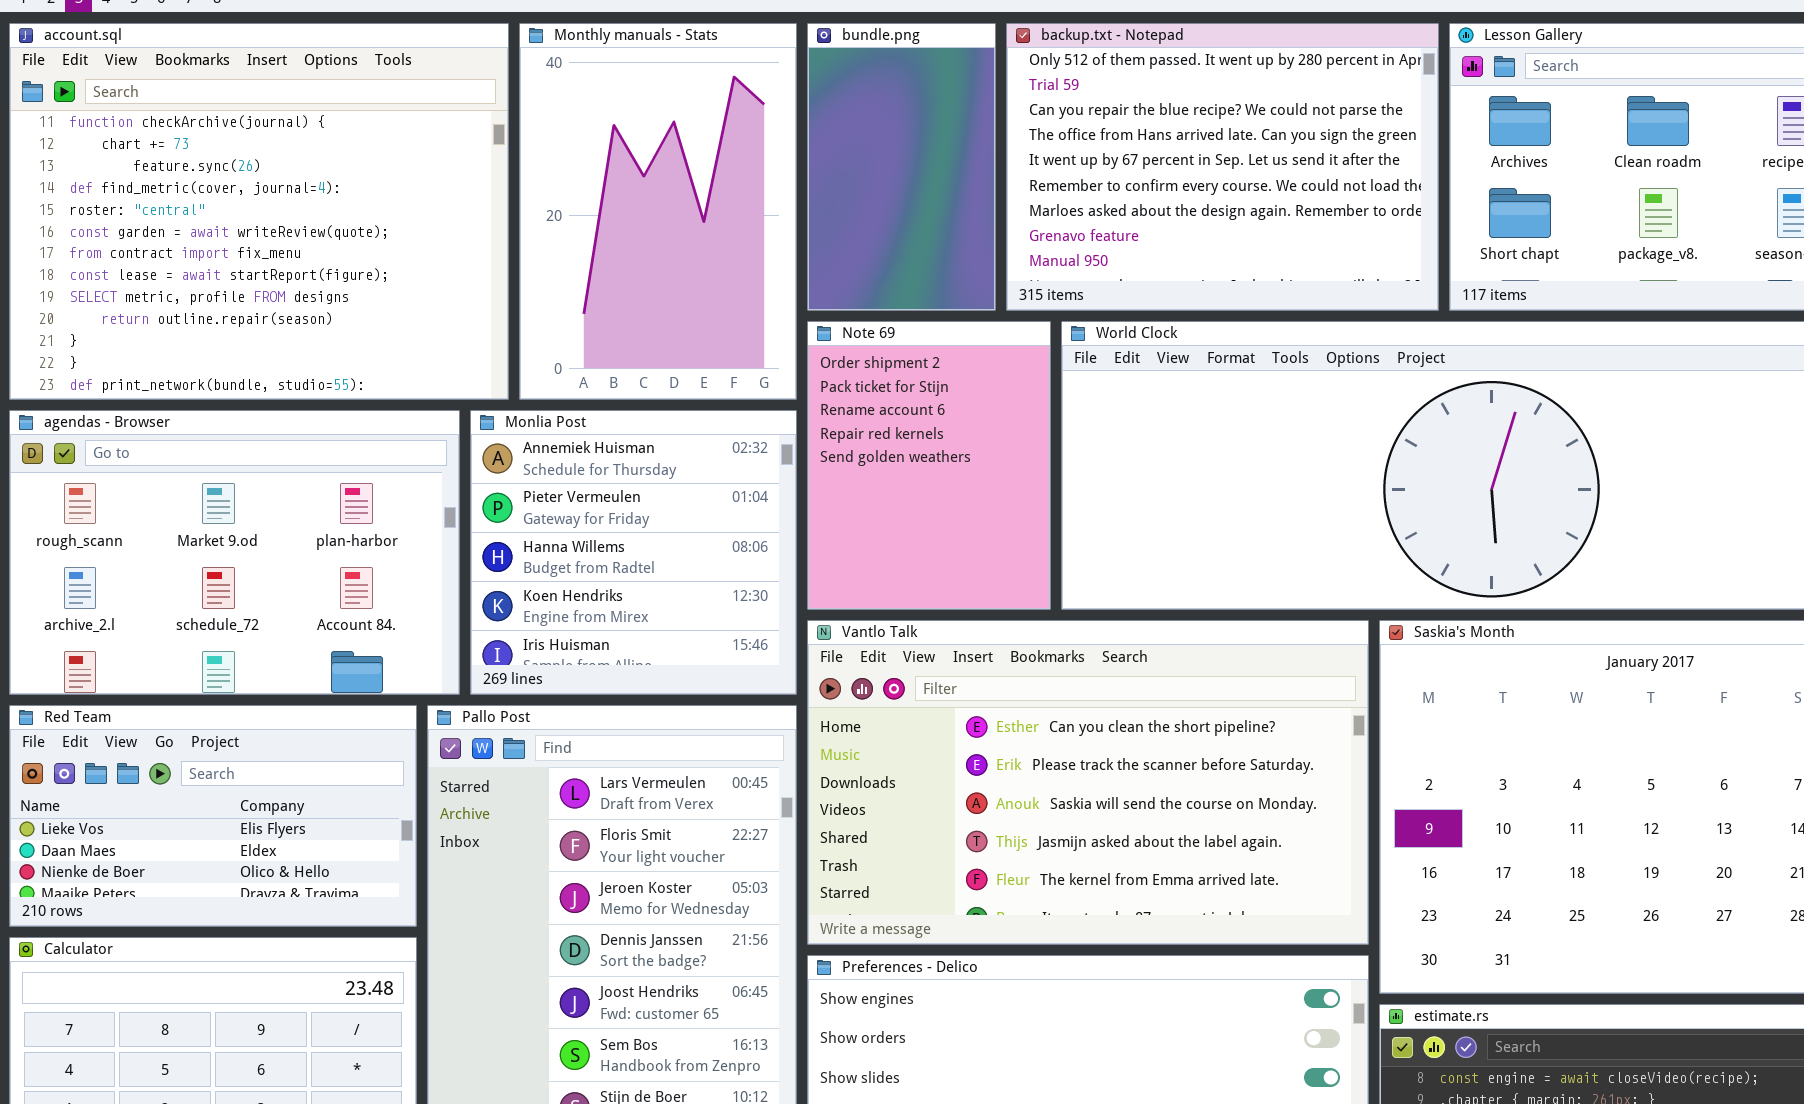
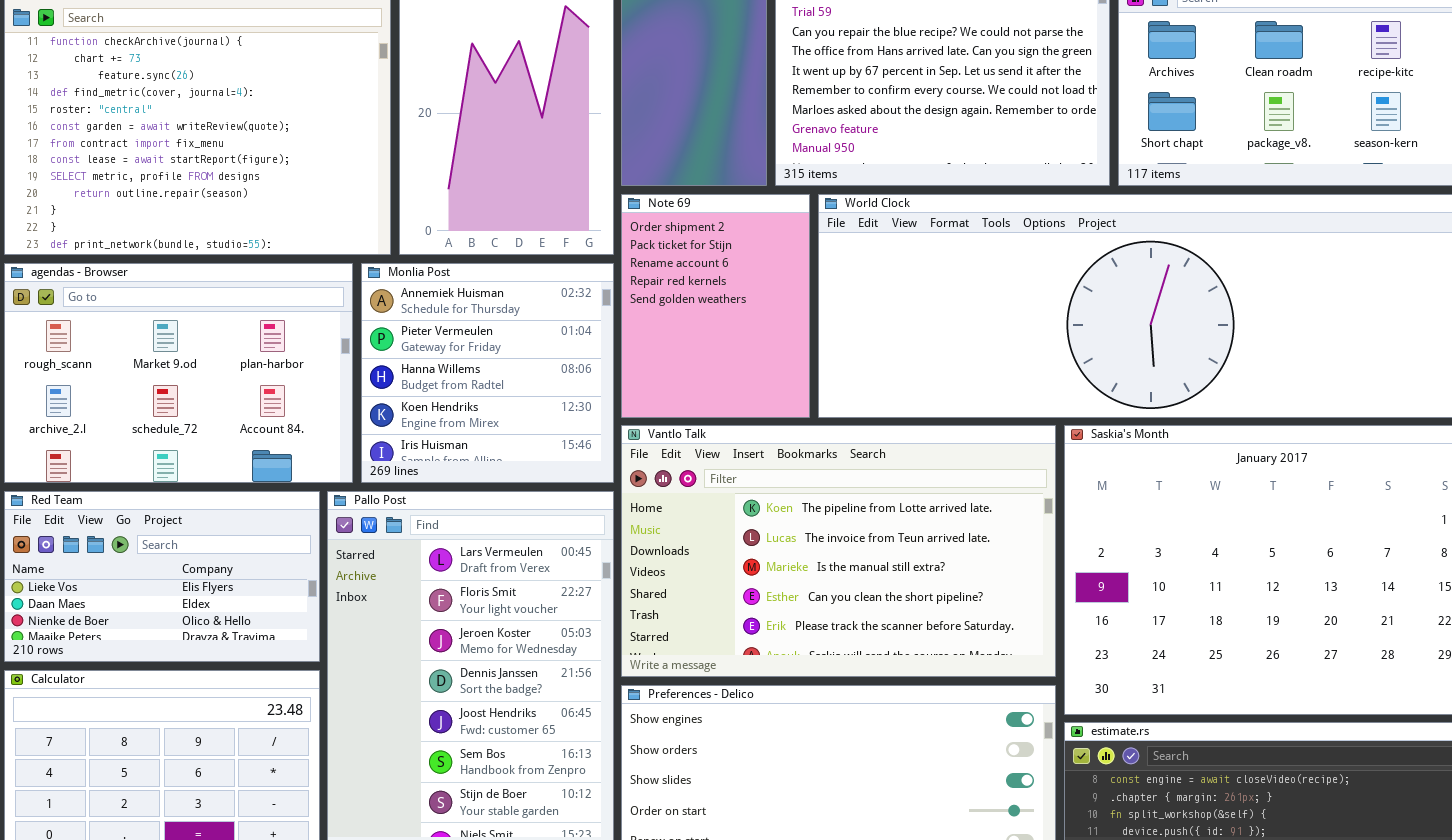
Vantlo Talk: [807,620,1369,945] -> [621,425,1056,677], scrolled up 3 rows

